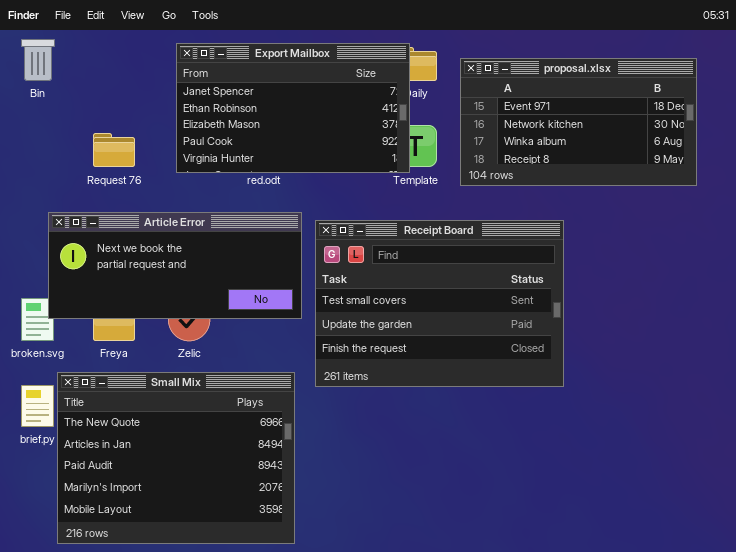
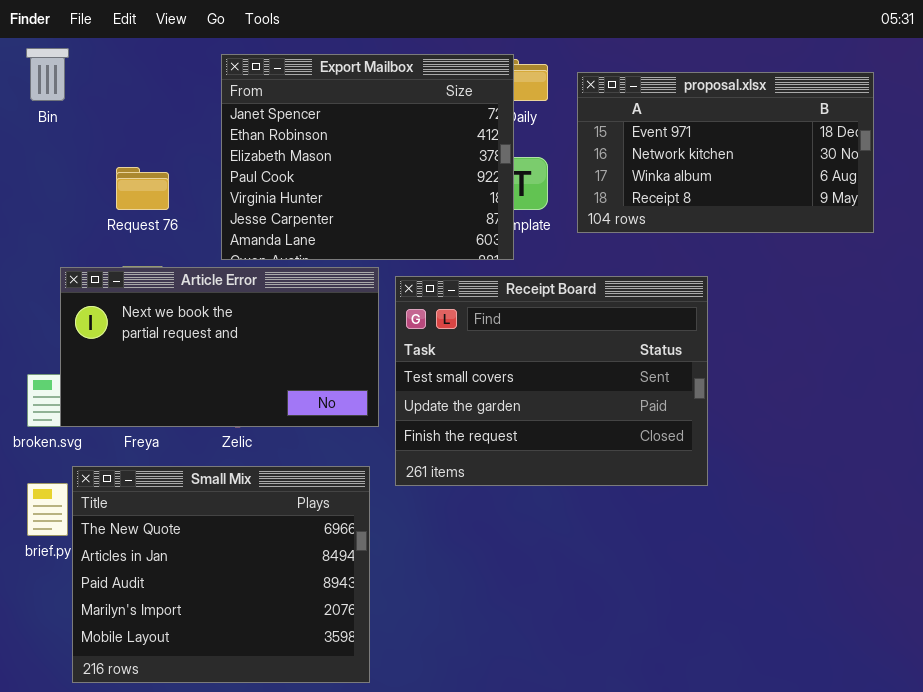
Export Mailbox: [176,43,410,173] -> [221,54,514,260], resized
Article Error: [48,212,302,319] -> [60,267,379,427], resized

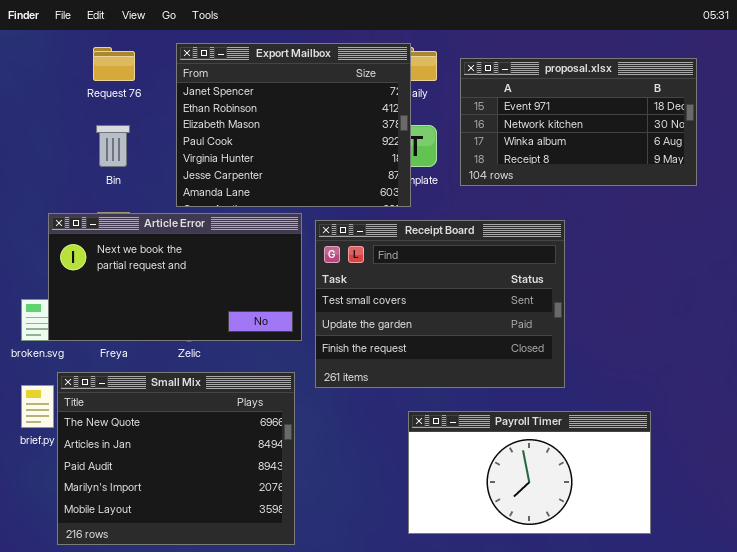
Bin: [26,48,69,101] -> [96,125,130,167], moved
Request 76: [116,167,169,210] -> [93,47,135,81], moved
Payroll Timer: none -> [408,411,651,534], opened

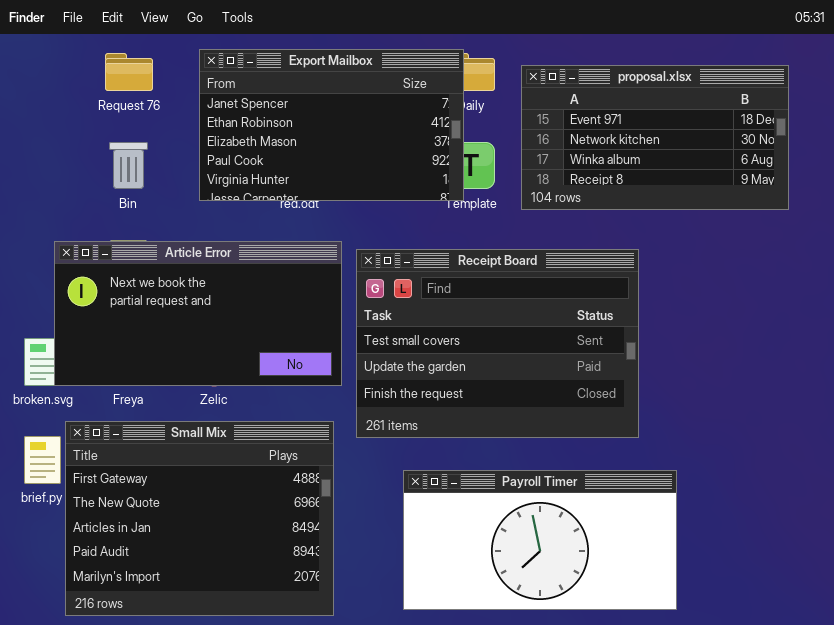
Export Mailbox: [176,43,411,207] -> [199,49,464,201], resized
Small Mix: [57,372,295,545] -> [65,421,334,616], scrolled up 1 row
Payroll Timer: [408,411,651,534] -> [403,470,677,610], moved

